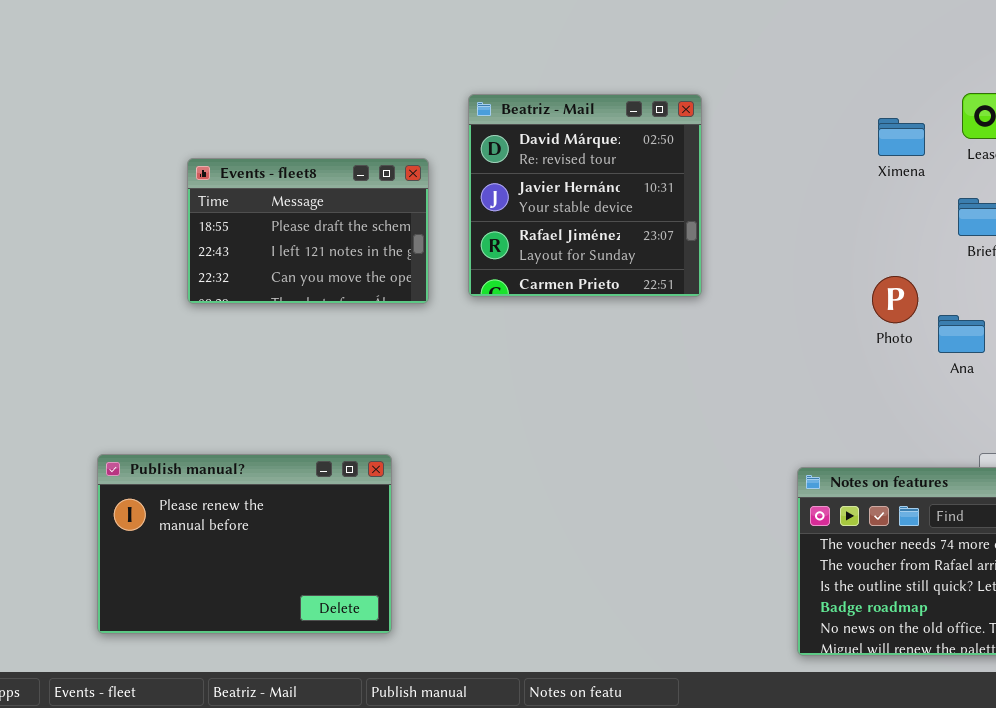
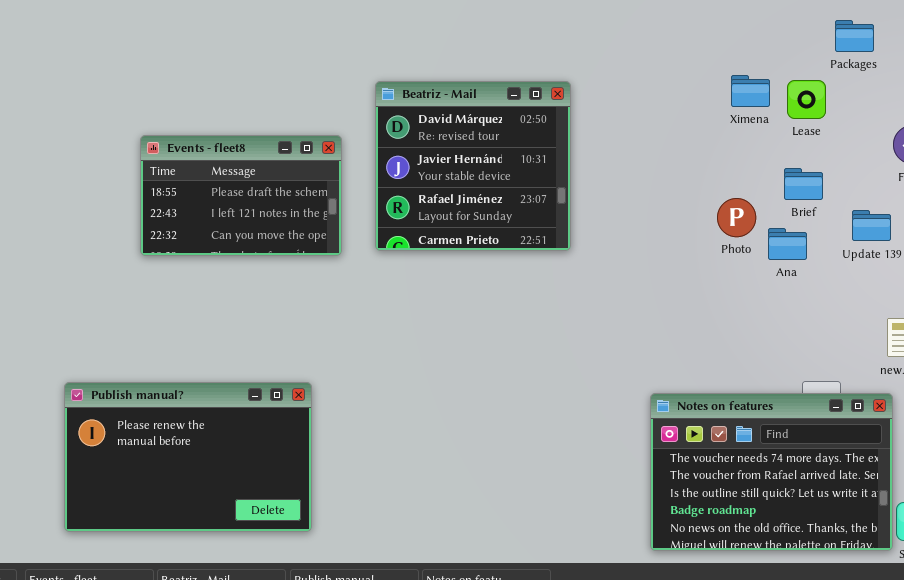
Ximena: [878,118,925,156] -> [731,75,770,107], moved
Photo: [872,276,918,323] -> [717,198,756,237], moved
Ana: [938,315,985,353] -> [768,228,807,260], moved

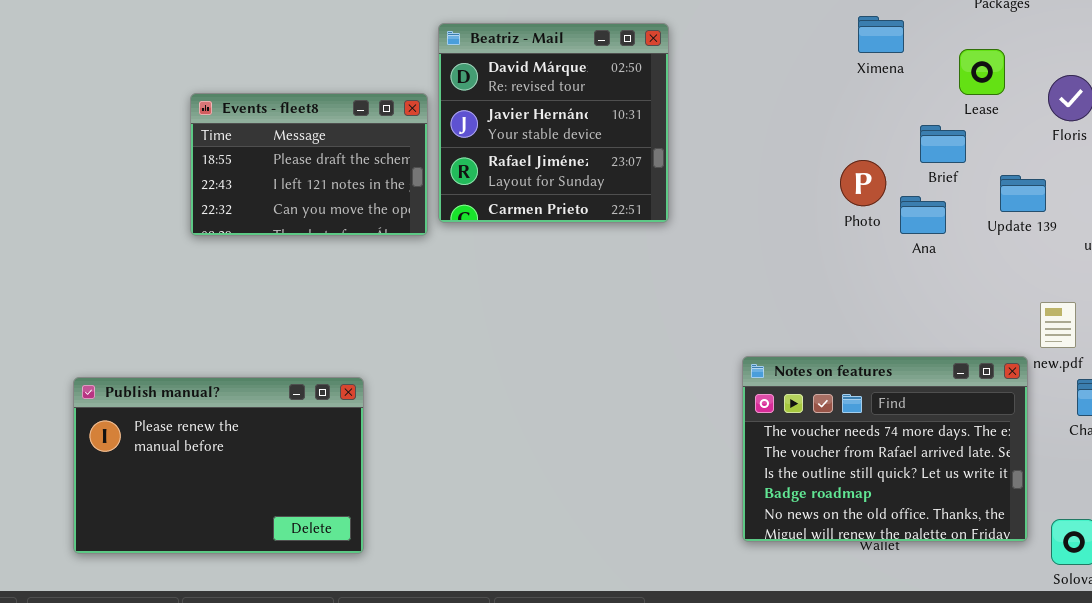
Lease: [787,80,826,119] -> [959,49,1005,95], moved
Events - fleet8: [140,135,342,256] -> [190,93,428,236], moved
Notes on features: [650,393,893,551] -> [742,356,1028,542], moved

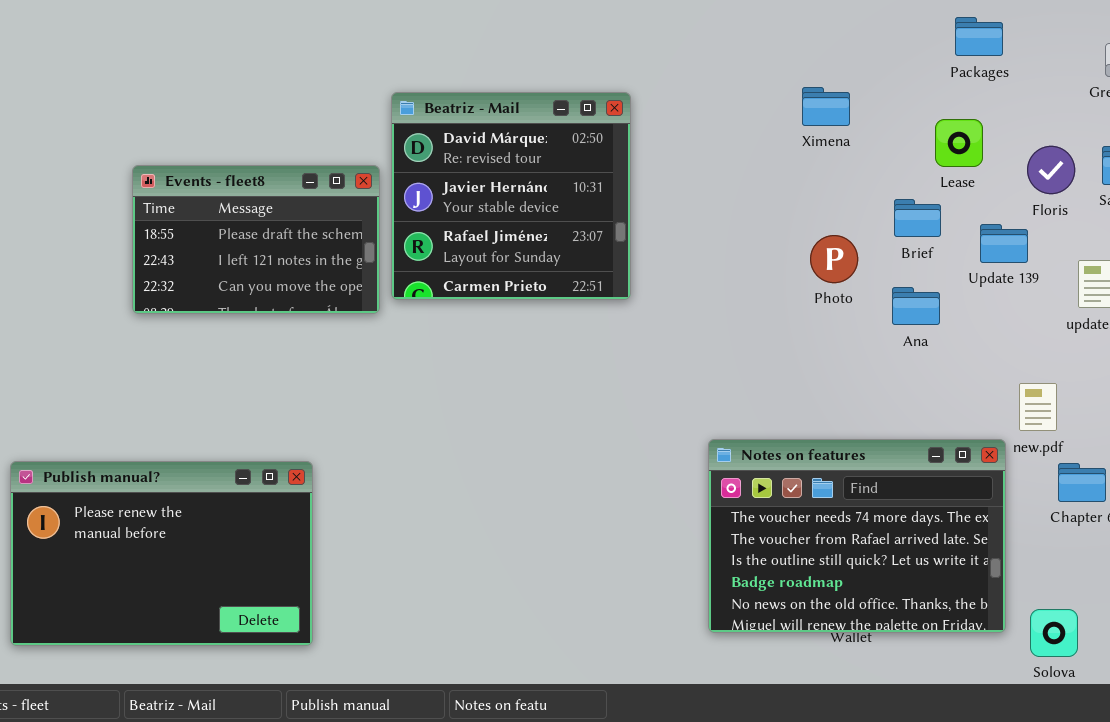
Ximena: [858,16,904,53] -> [802,87,850,126], moved
Update 139: [1000,175,1046,212] -> [980,224,1028,263], moved
Ana: [900,196,946,234] -> [892,287,940,325], moved

